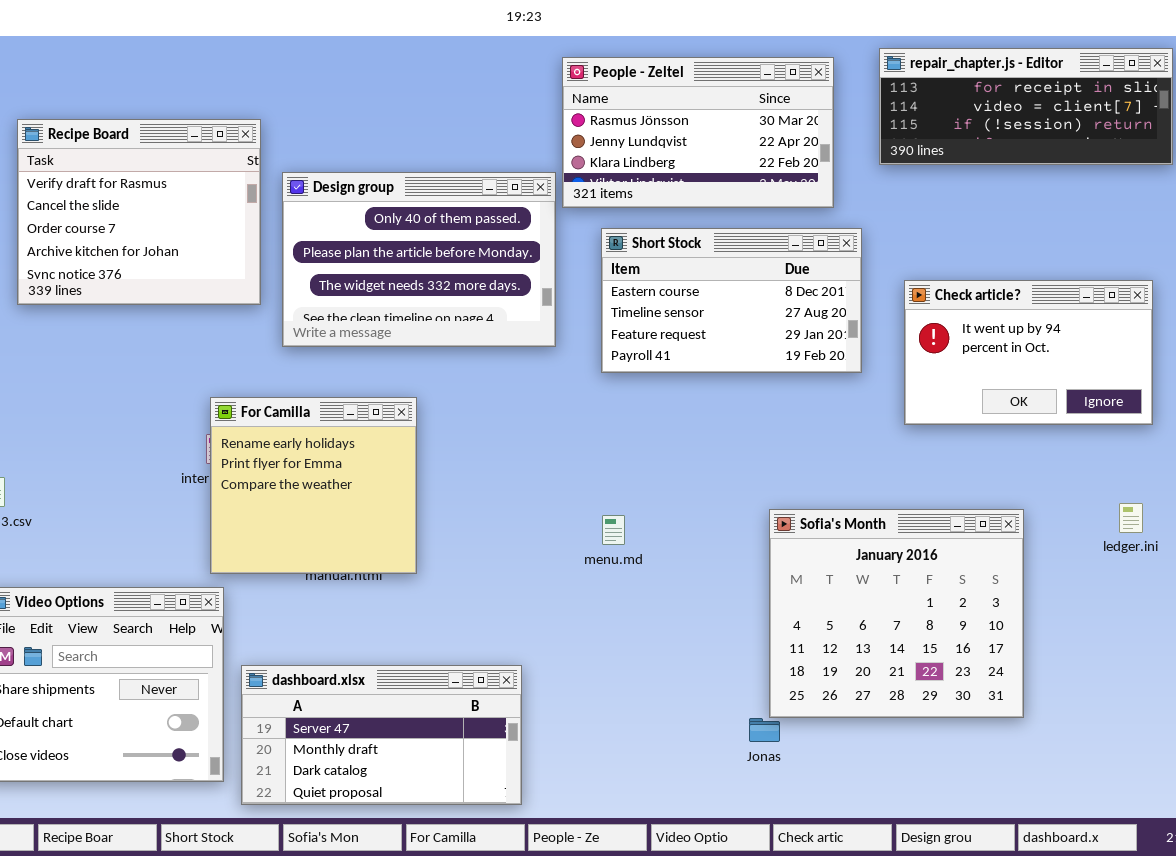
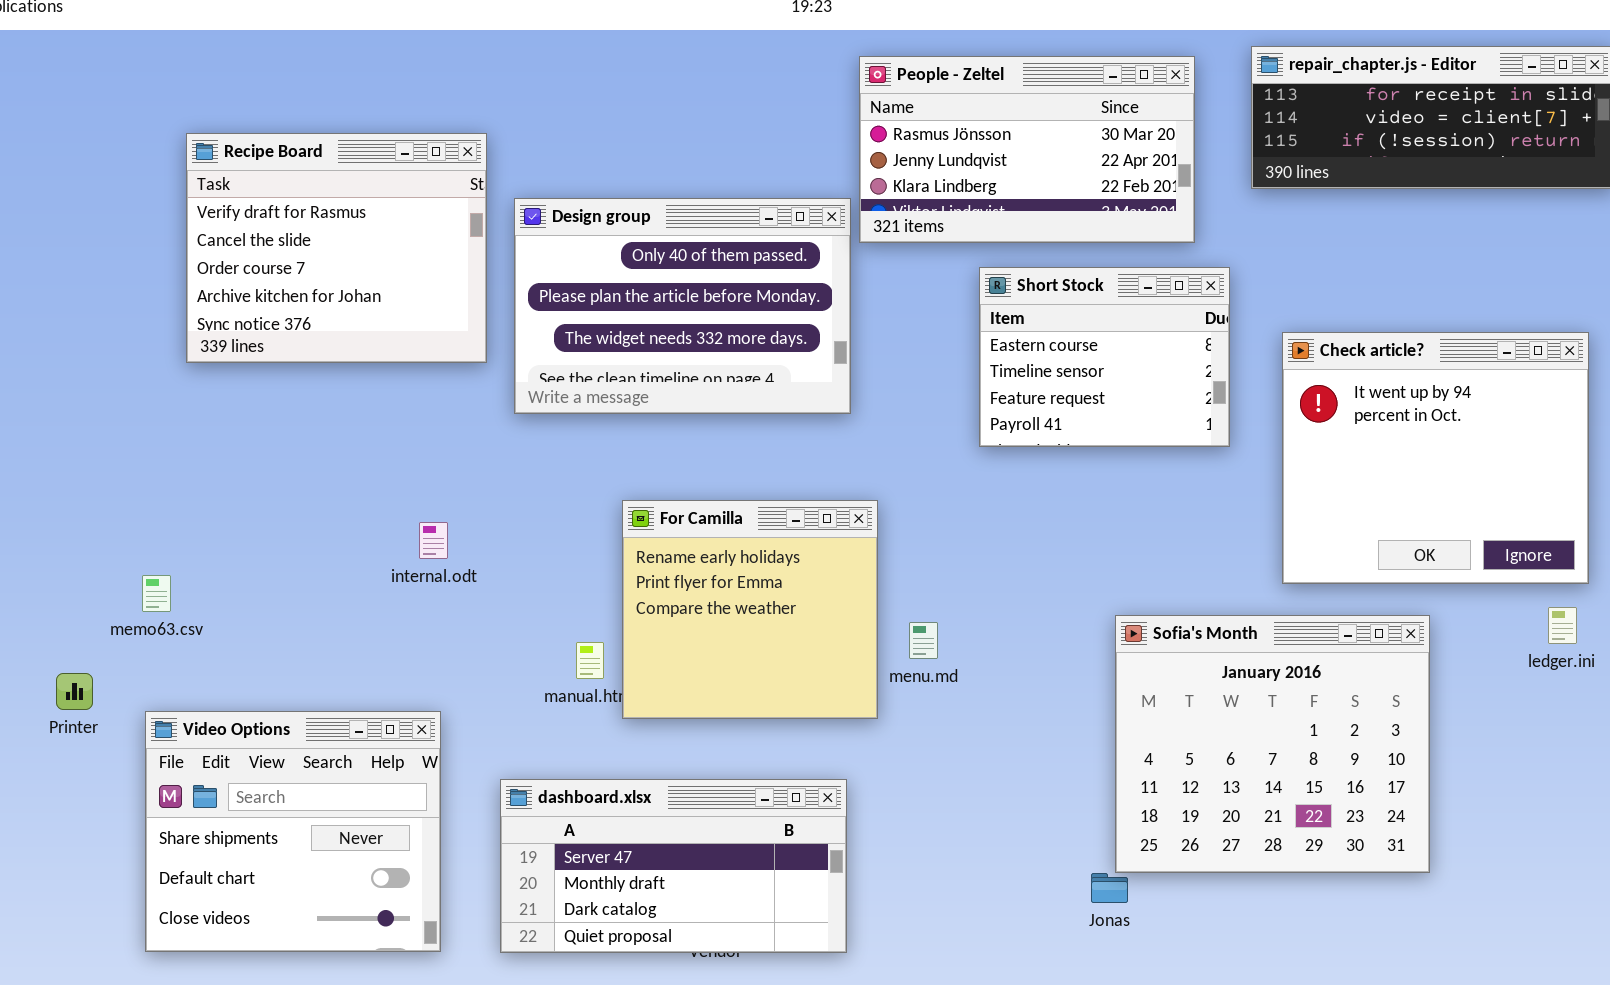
Short Stock: [601,228,862,373] -> [979,267,1230,447], resized
Check article?: [904,280,1153,425] -> [1282,332,1589,584], resized
For Camilla: [210,397,417,574] -> [622,500,878,719], moved
dashboard.xlsx: [241,665,522,805] -> [500,779,847,953], moved

